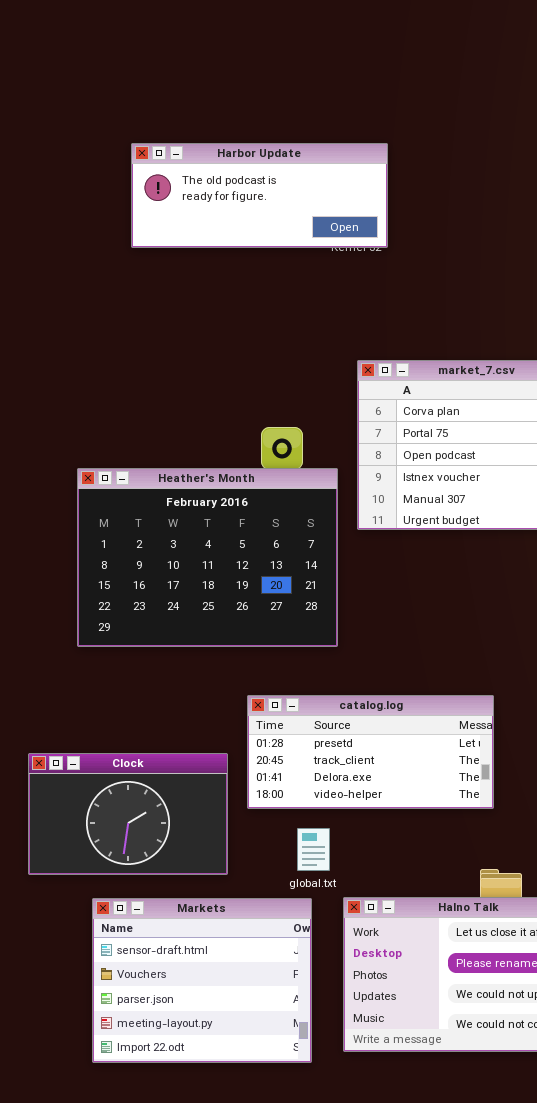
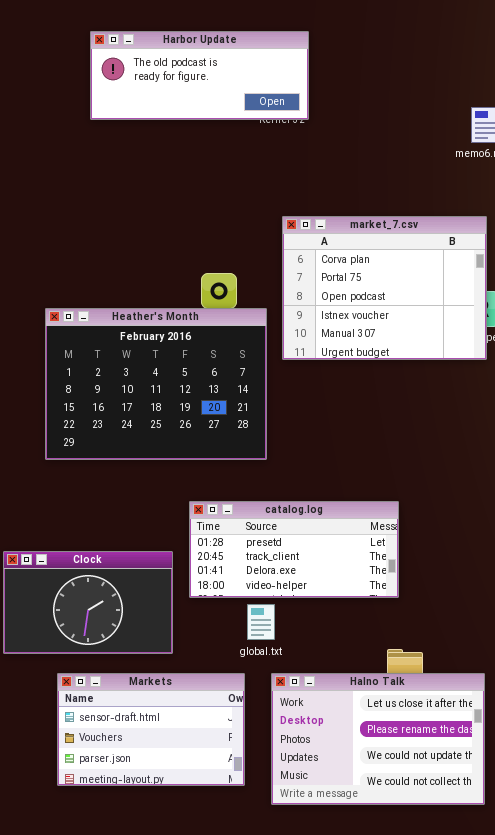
global.txt: [297,828,330,871] -> [247,604,275,640], moved
Markets: [92,898,312,1063] -> [57,673,245,786], resized

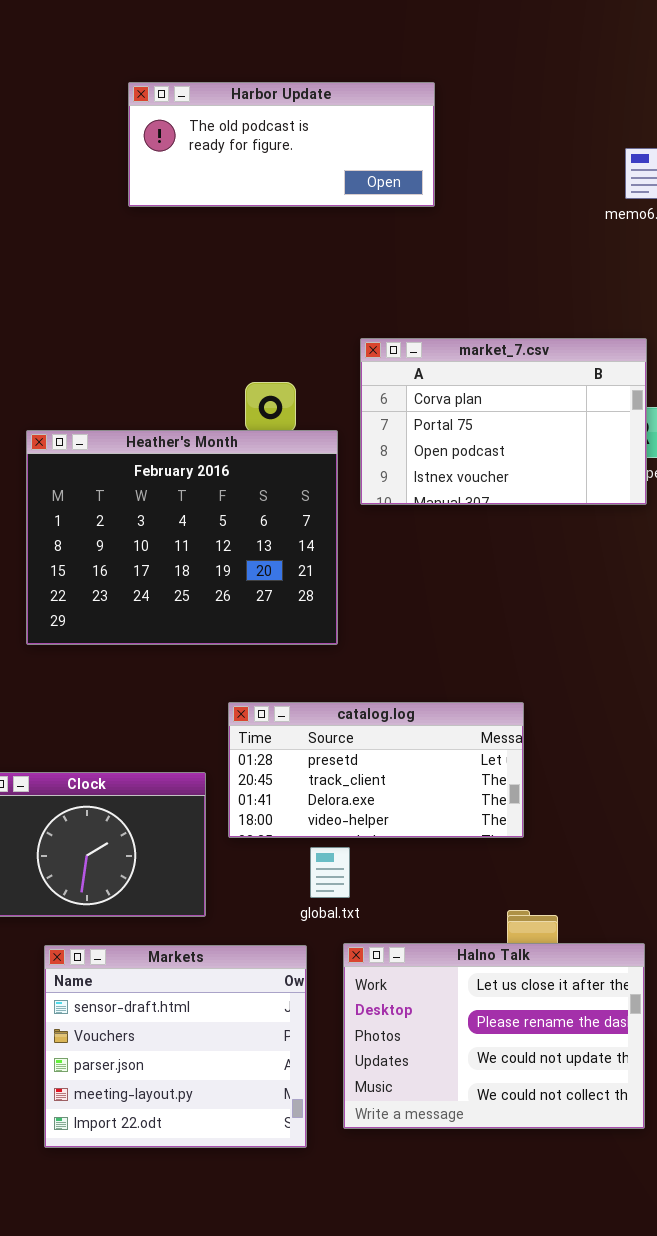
Harbor Update: [90,31,309,120] -> [128,82,435,207], moved
market_7.csv: [282,216,487,360] -> [360,338,647,505], resized
Markets: [57,673,245,786] -> [44,945,307,1148], resized

